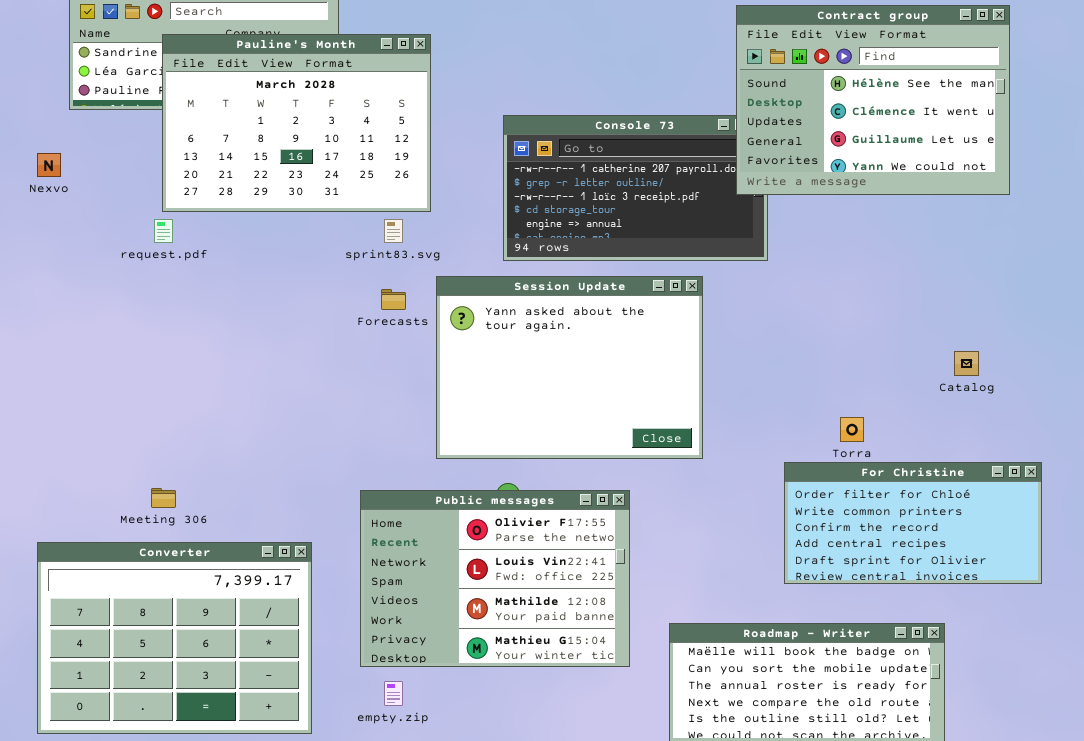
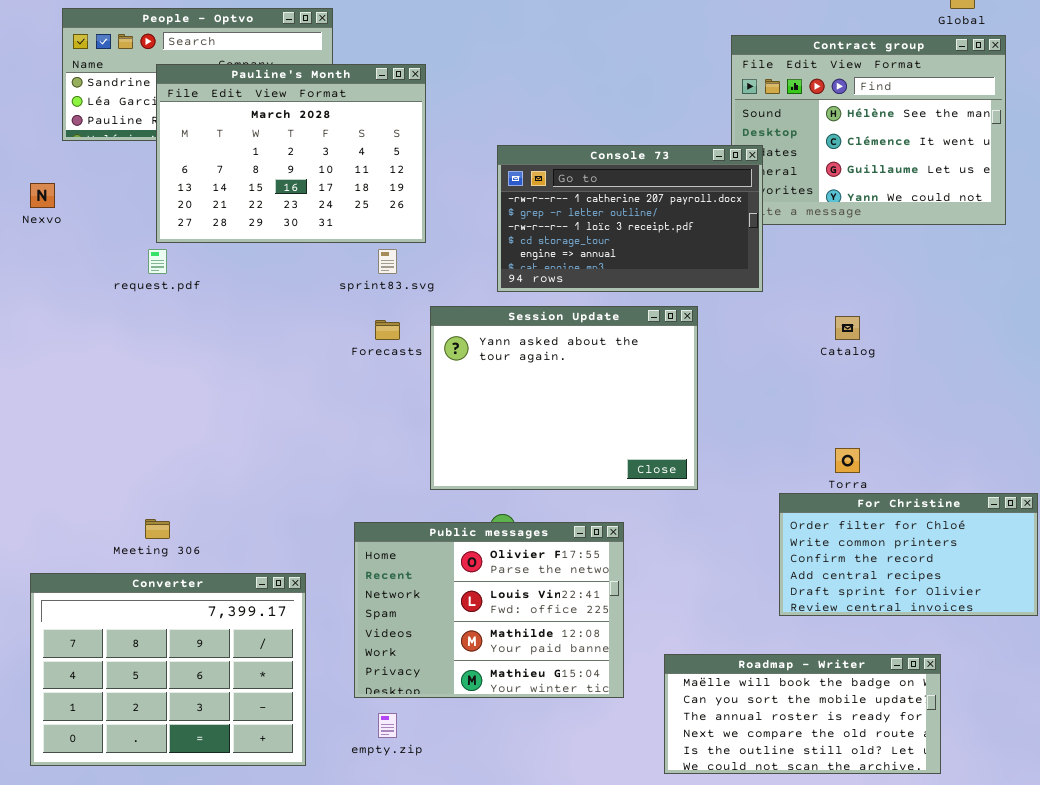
Console 73: [503,115,768,261] -> [497,145,763,292], raised
Catalog: [954,351,979,376] -> [835,316,860,340], moved

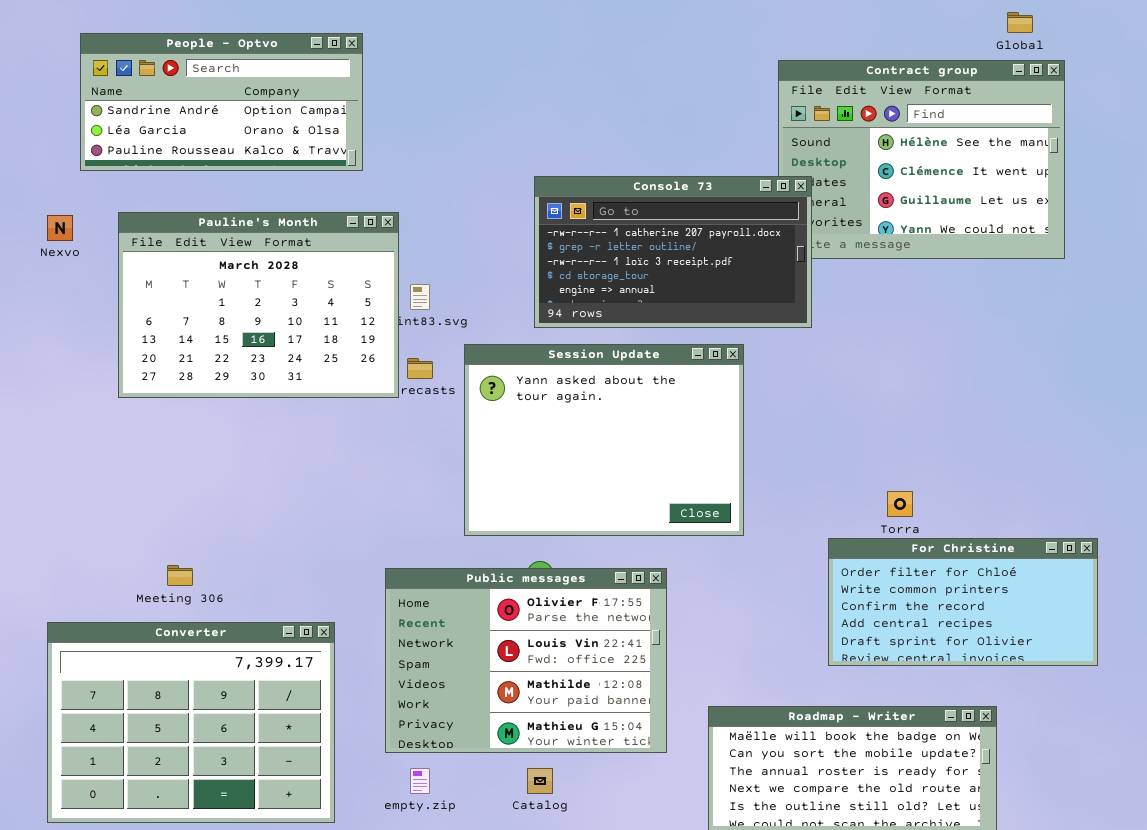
Pauline's Month: [156,64,426,243] -> [118,212,399,398], moved
Catalog: [835,316,860,340] -> [527,768,553,794], moved

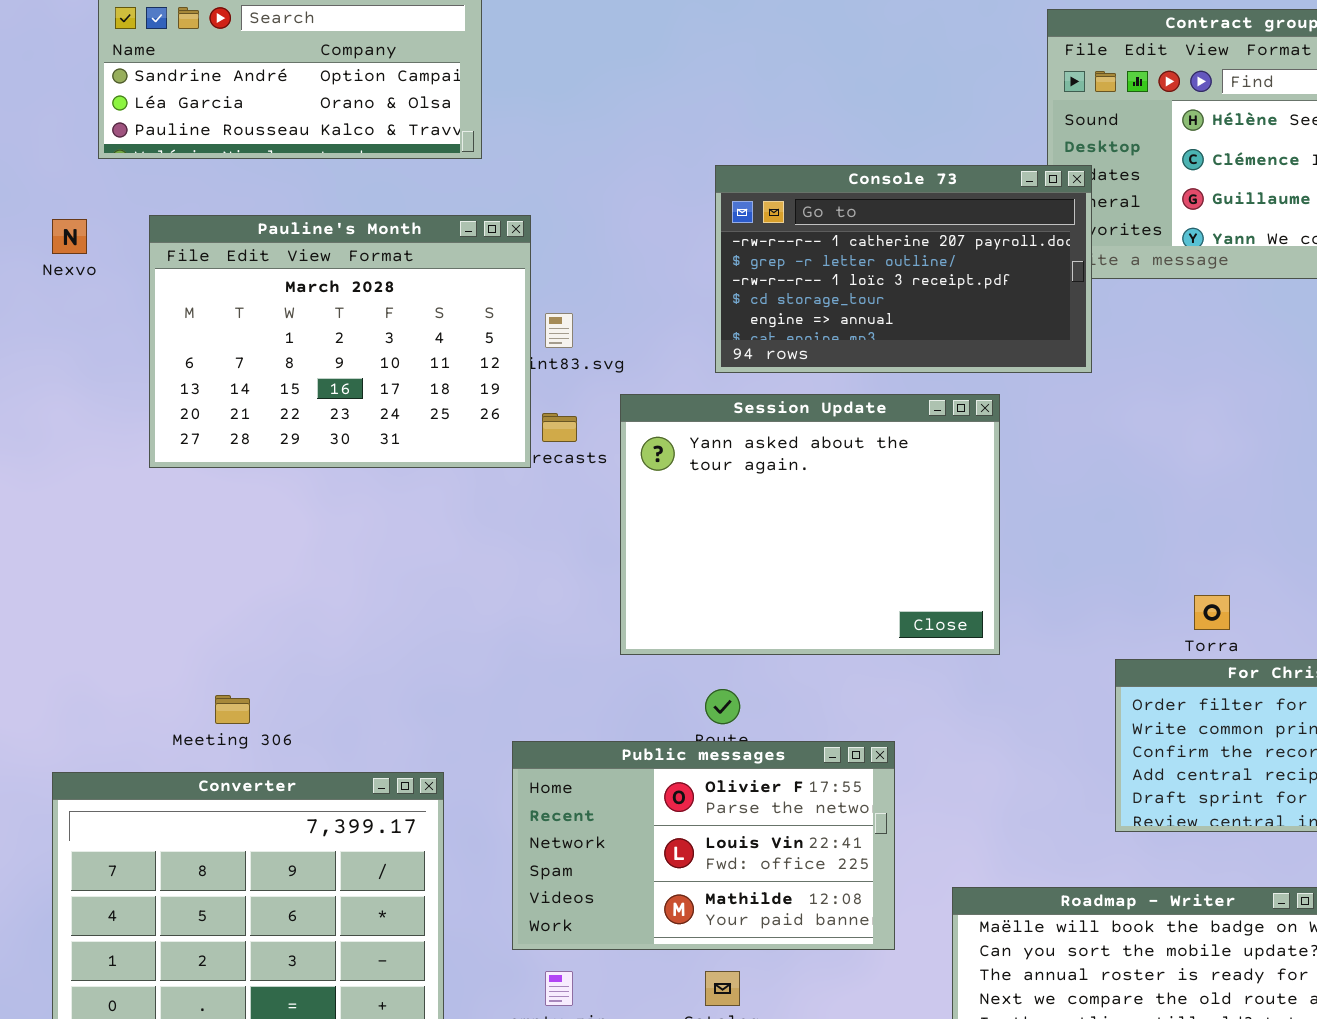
Public messages: [385,568,667,753] -> [512,741,895,950], resized

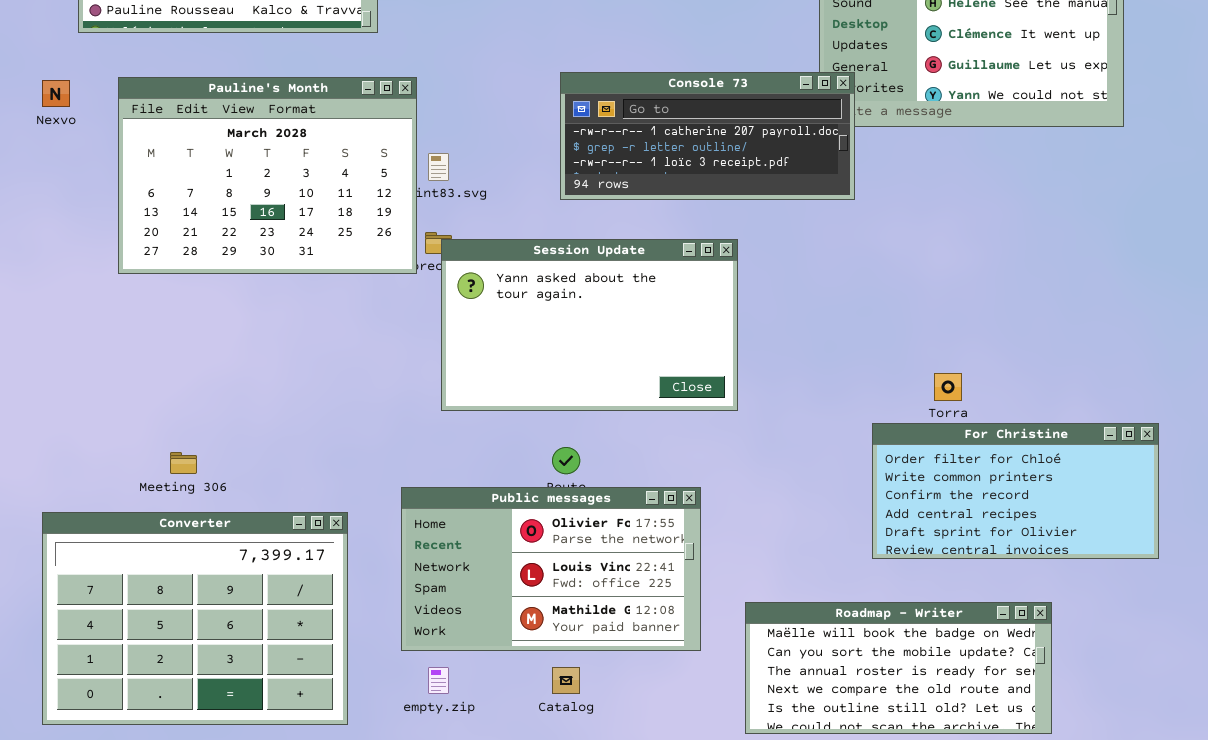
Console 73: [715,165,1092,373] -> [560,72,855,200], resized
Session Update: [620,394,1000,655] -> [441,239,738,411], moved, resized

